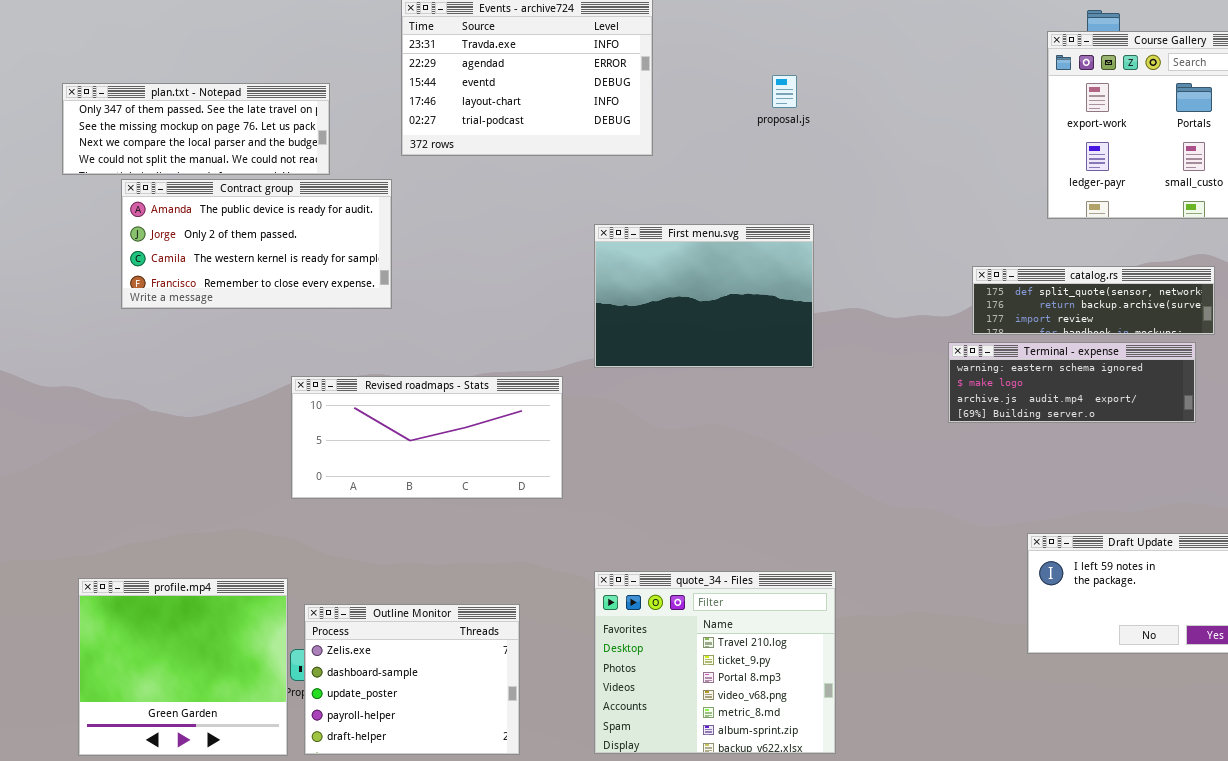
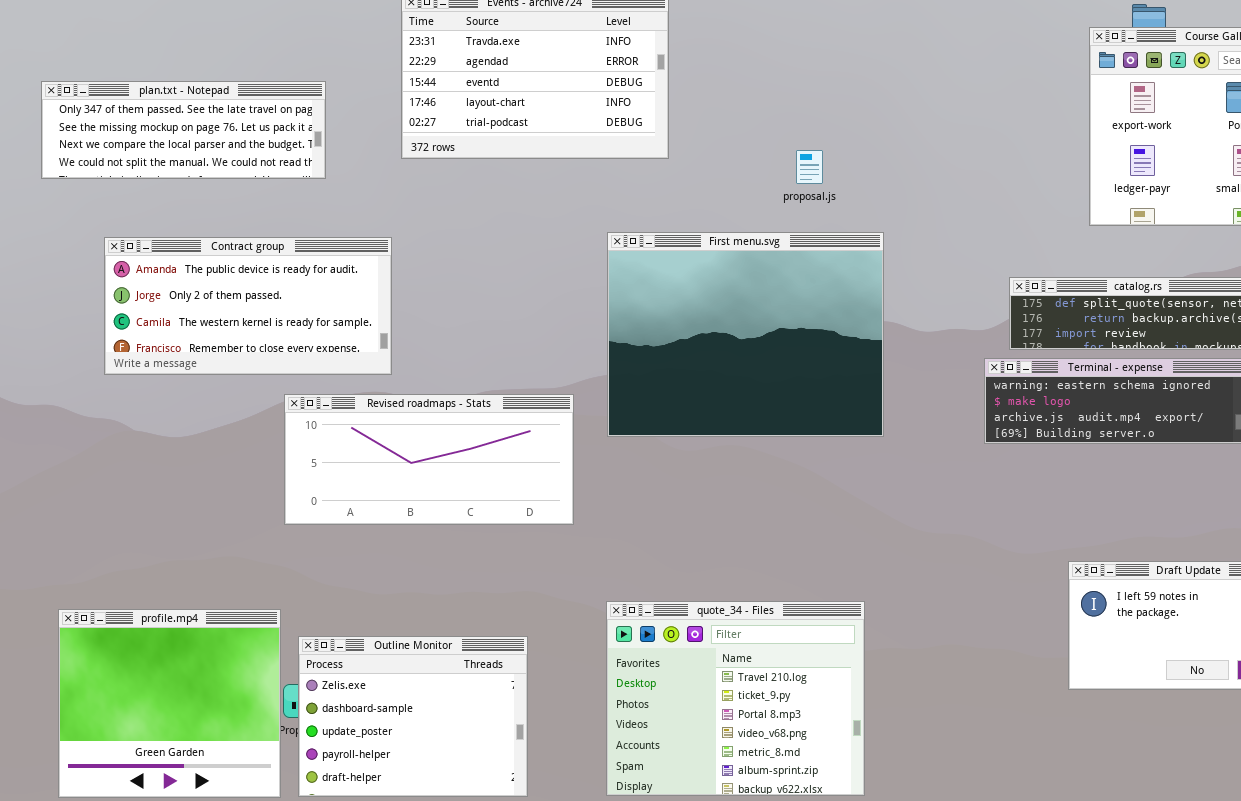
proposal.js: [772,75,797,108] -> [796,150,823,184], moved
Contract group: [121,179,392,309] -> [104,237,392,375], moved
First menu.svg: [594,224,814,368] -> [607,232,884,437], resized

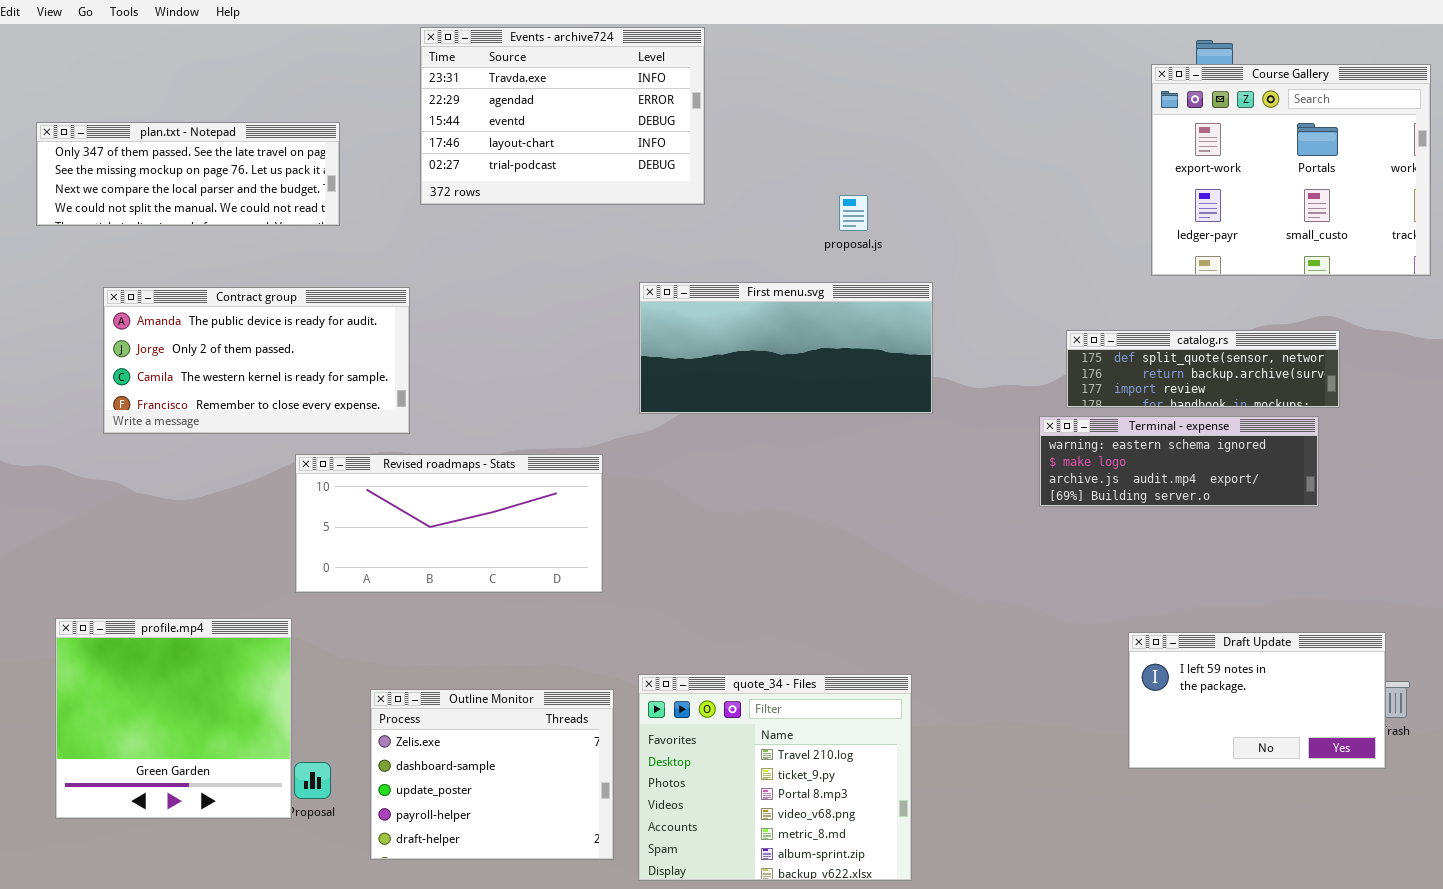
First menu.svg: [607,232,884,437] -> [639,282,933,414], resized
profile.mp4: [58,609,281,798] -> [55,618,292,819], moved
Outline Monitor: [298,636,528,797] -> [370,689,614,860], moved

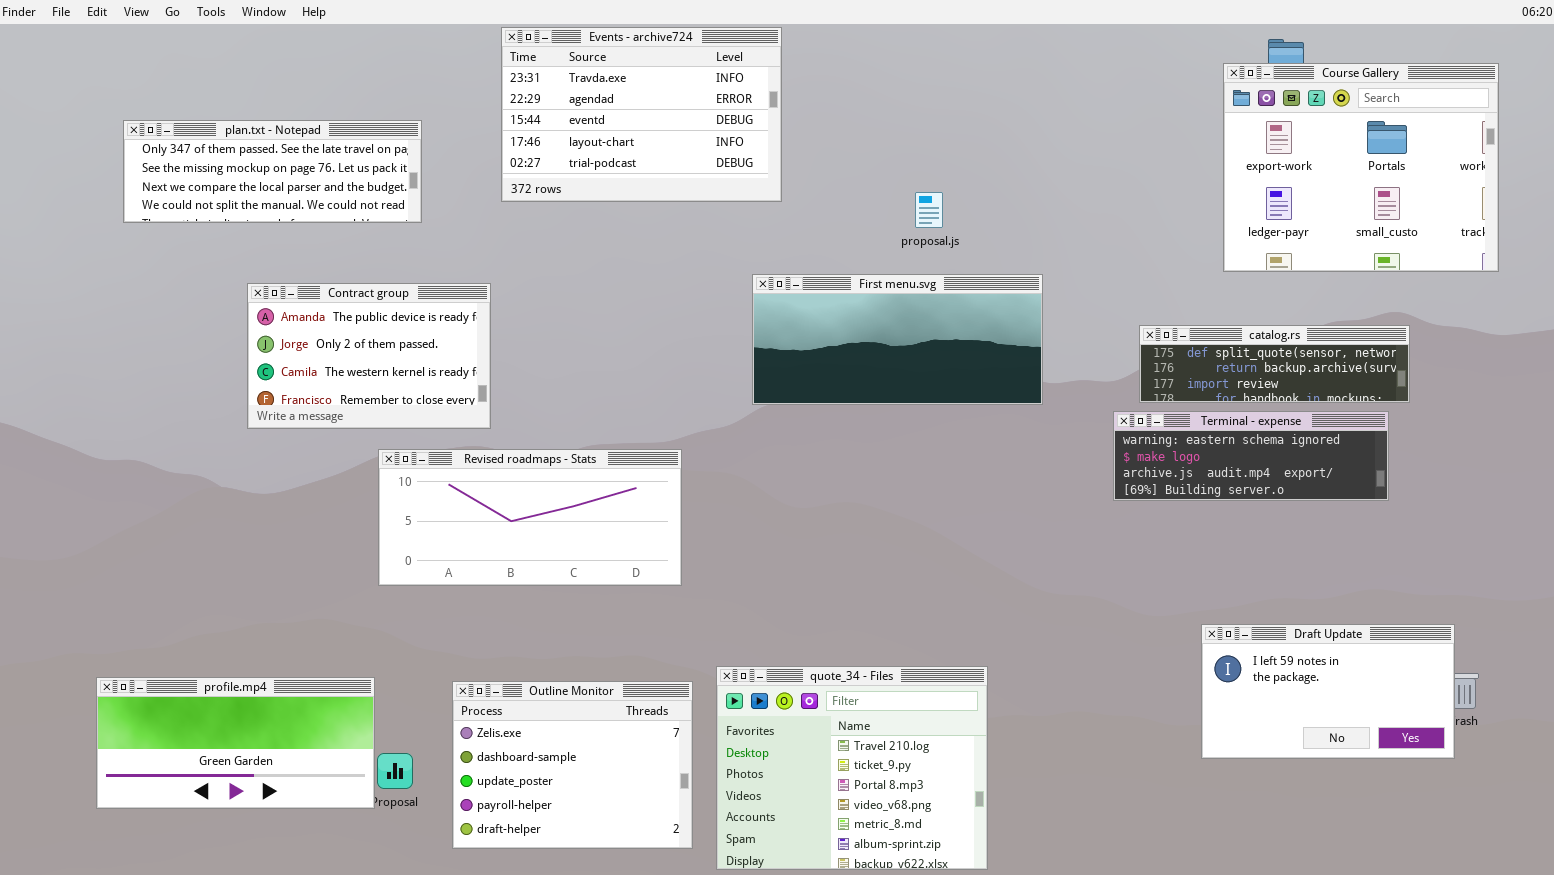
First menu.svg: [639,282,933,414] -> [752,274,1043,405], moved
Contract group: [103,287,410,434] -> [247,283,491,429], resized
profile.mp4: [55,618,292,819] -> [96,677,375,809], resized

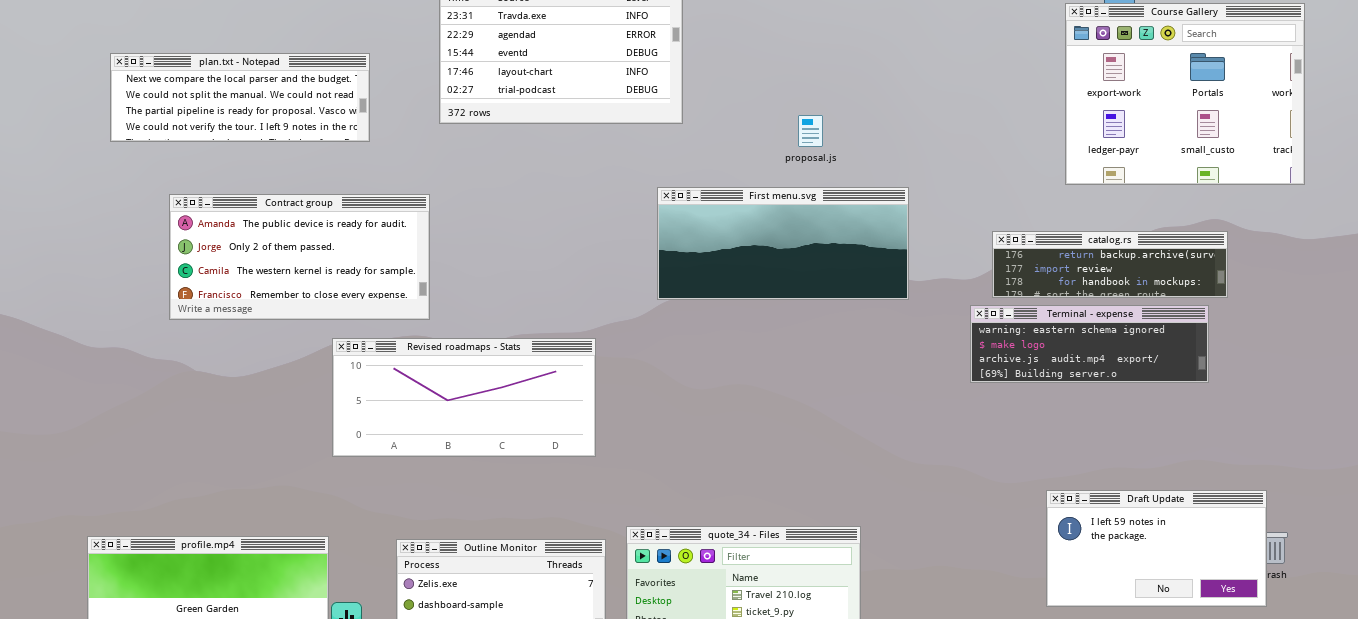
plan.txt - Notepad: [123,120,422,223] -> [110,53,370,142], scrolled down 2 rows
Contract group: [247,283,491,429] -> [169,194,430,320], resized
catalog.rs: [1139,325,1410,403] -> [992,231,1228,298], scrolled down 1 row

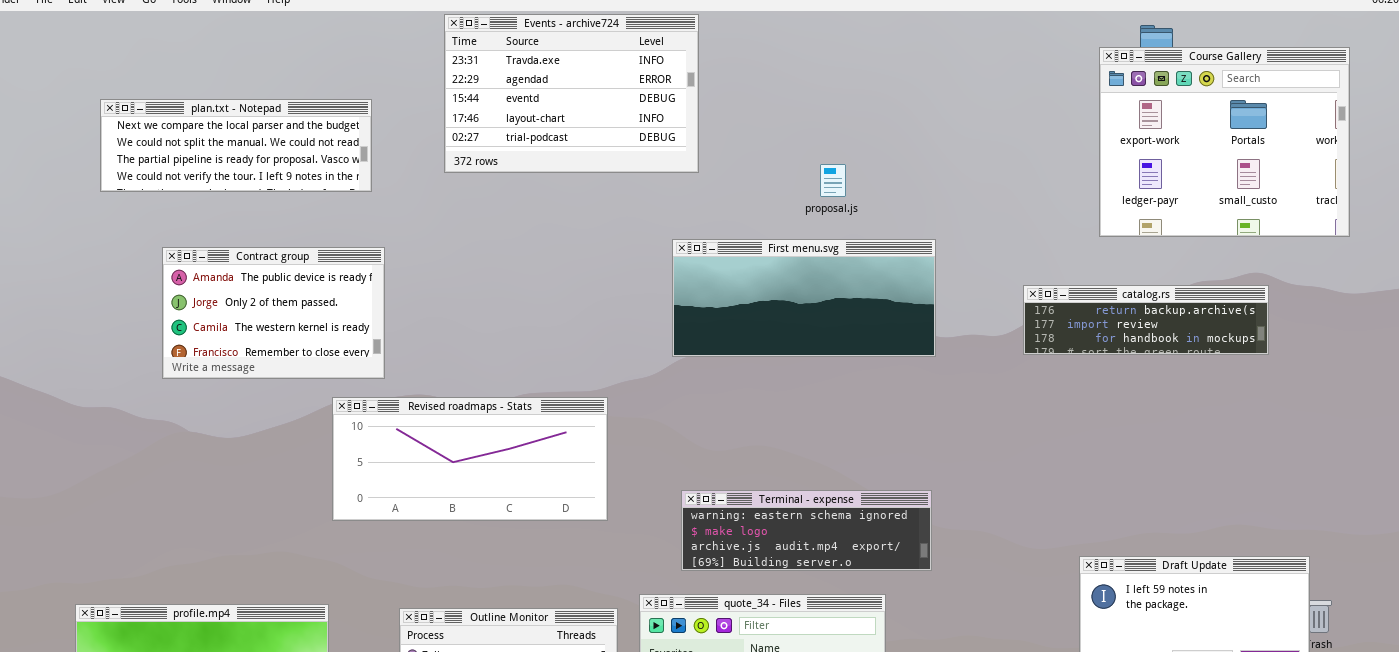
Contract group: [169,194,430,320] -> [162,247,385,379], resized
Terminal - expense: [970,305,1209,383] -> [681,490,932,571], moved

